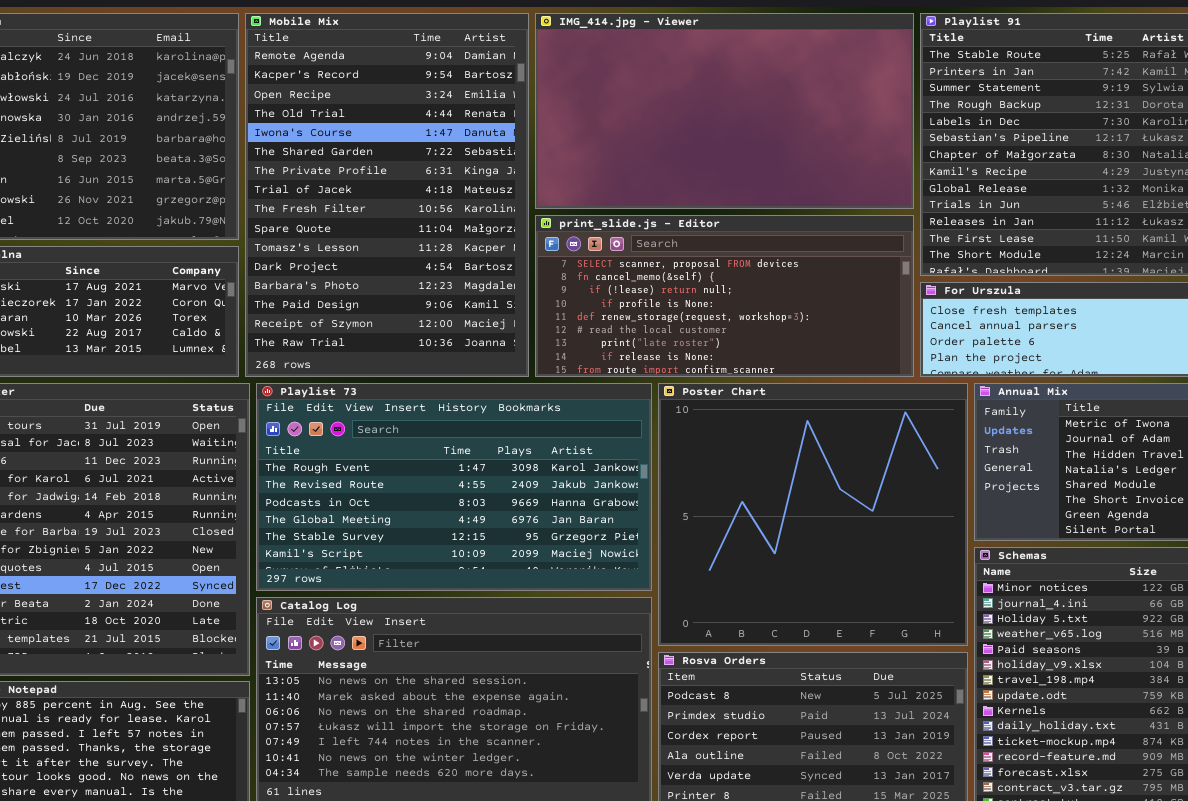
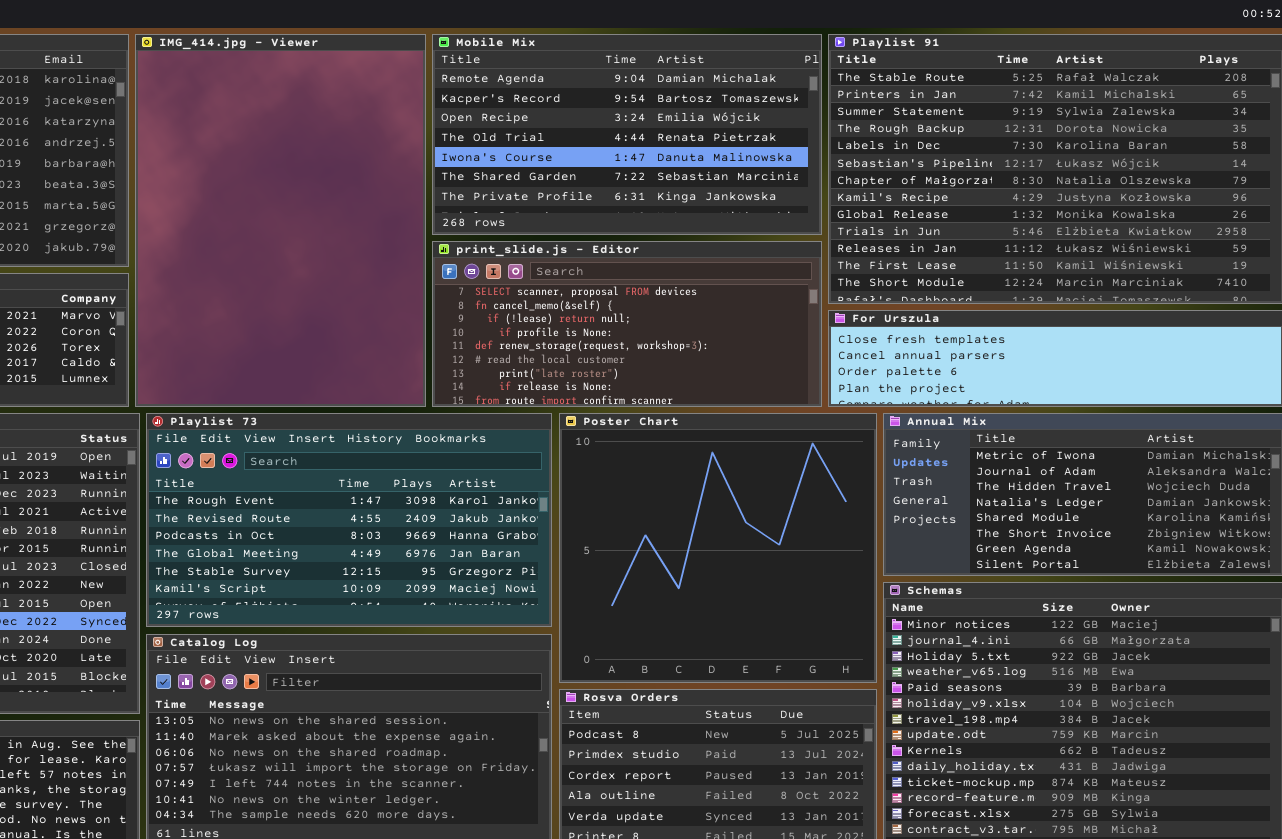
Mobile Mix: [245,13,529,377] -> [432,34,822,235], moved, resized
IMG_414.jpg - Viewer: [535,13,914,209] -> [135,34,426,407], moved, resized

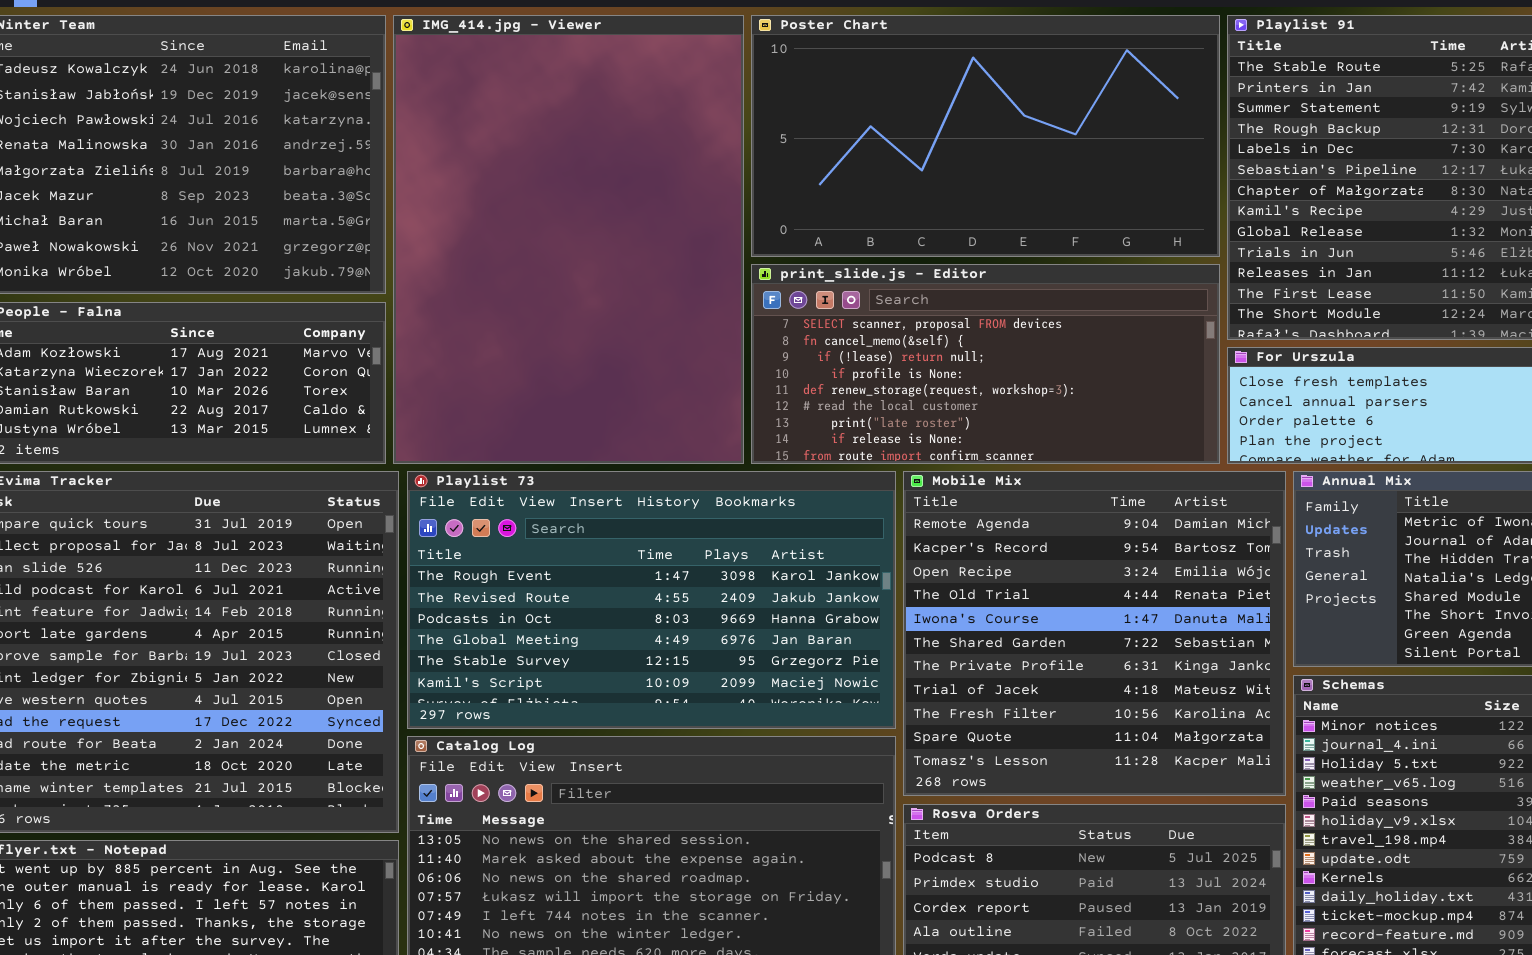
Mobile Mix: [432,34,822,235] -> [903,471,1286,796], moved, resized
Poster Chart: [559,413,877,683] -> [751,15,1220,257], moved, resized

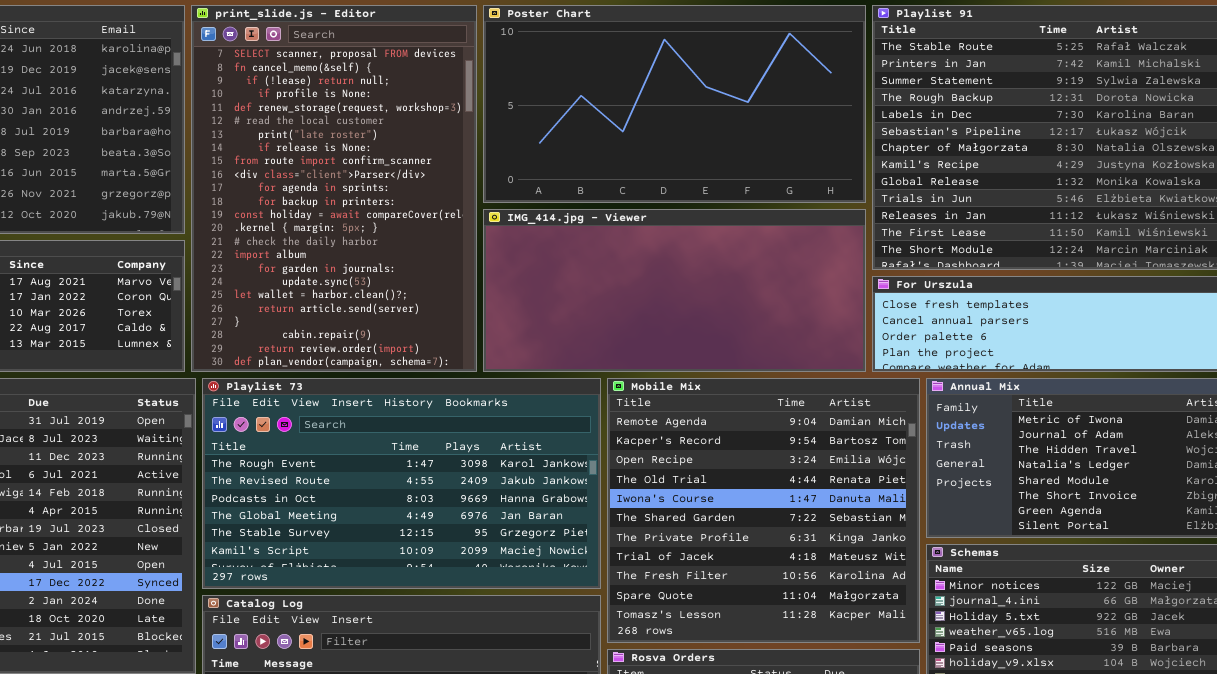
IMG_414.jpg - Viewer: [393,15,744,464] -> [483,209,866,372], moved, resized
print_slide.js - Editor: [751,264,1220,464] -> [191,5,477,372], moved, resized

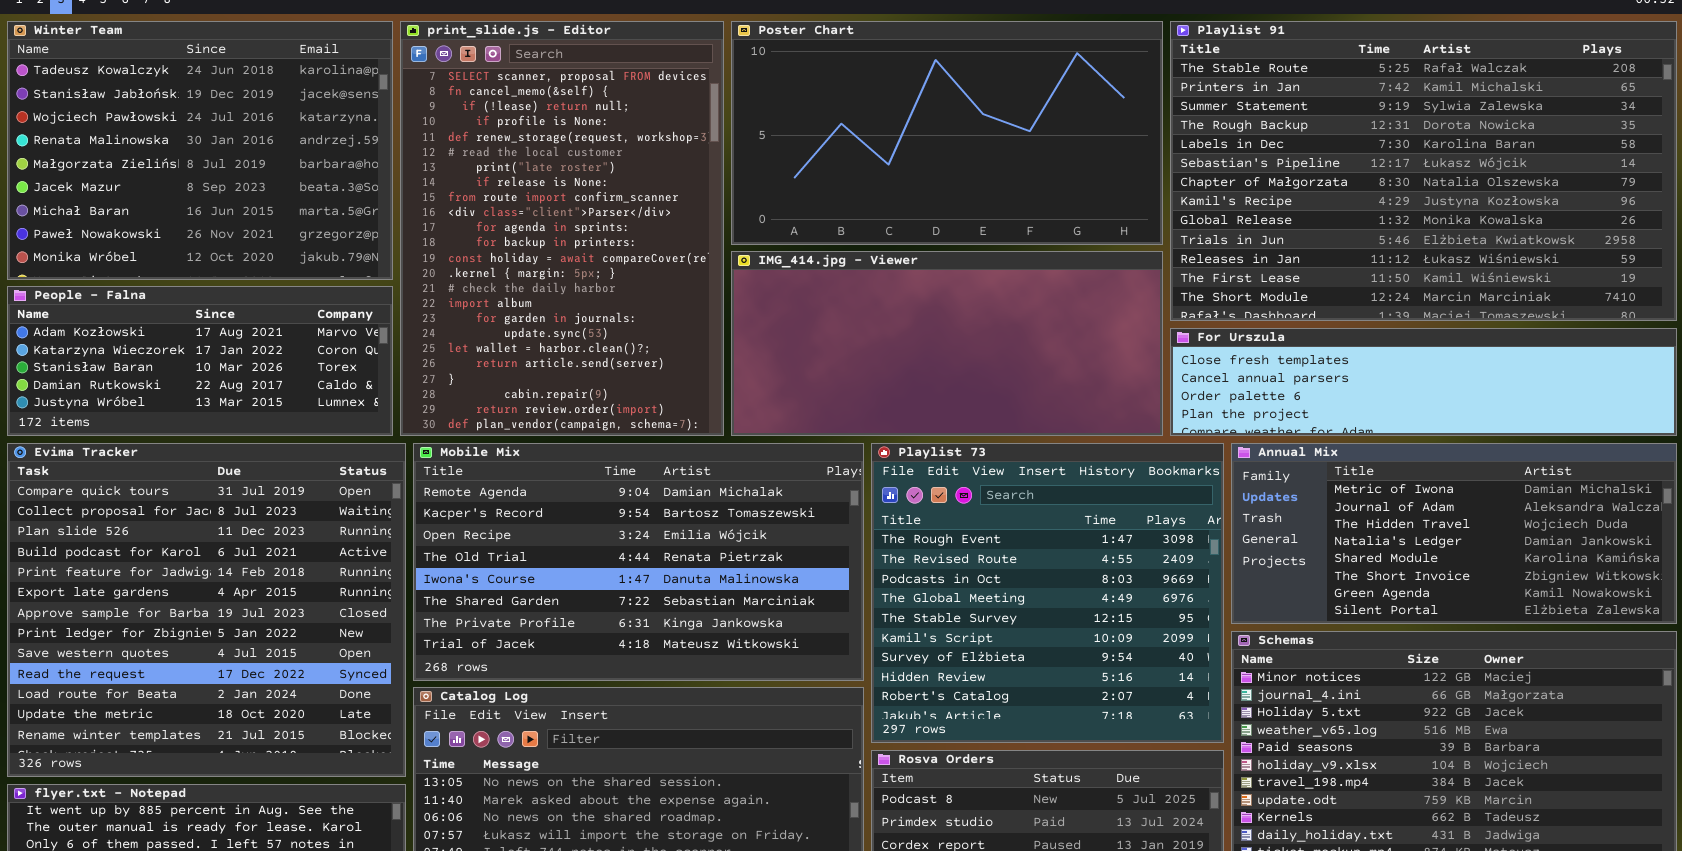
Playlist 73: [202,378,601,589] -> [871,443,1224,743], moved, resized
Mobile Mix: [607,378,920,643] -> [413,443,864,681], moved, resized

